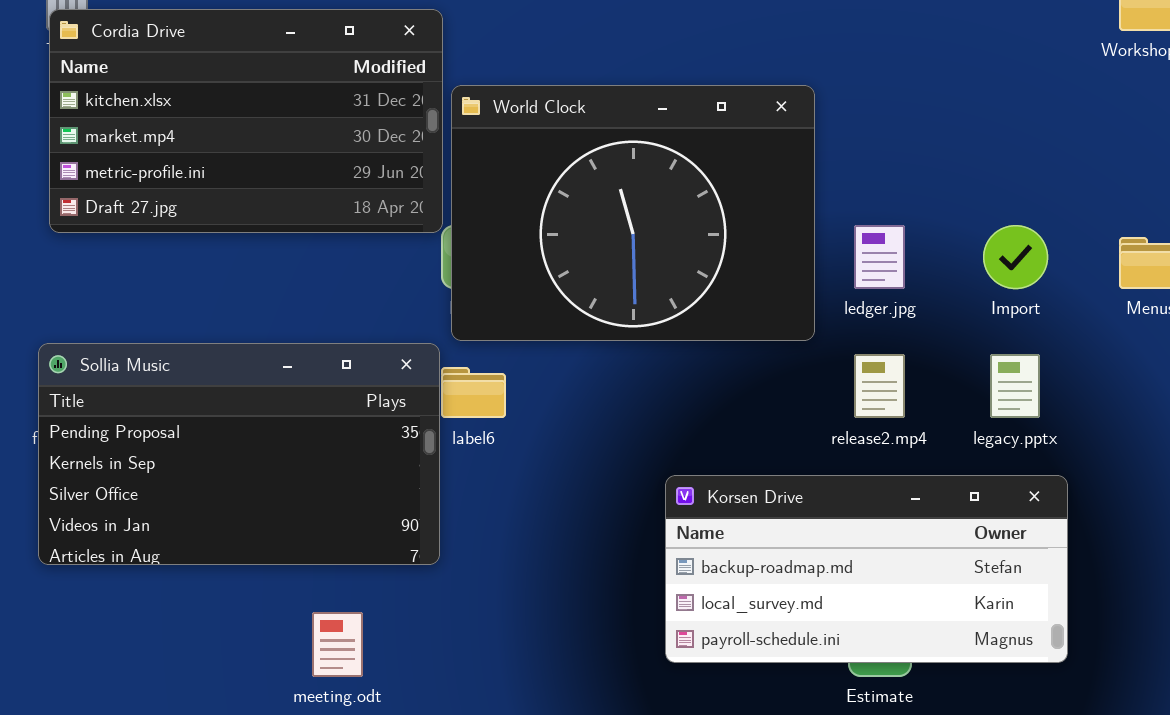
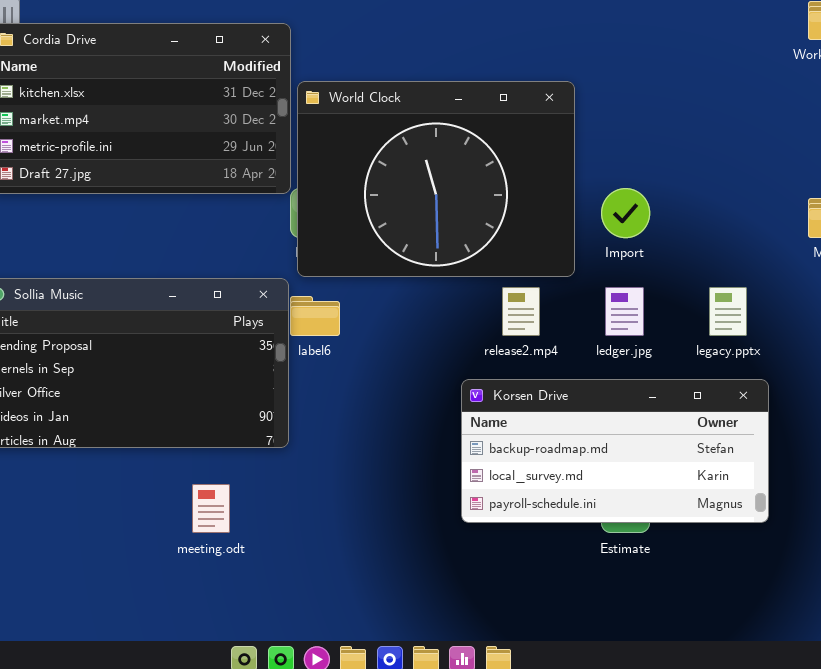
ledger.jpg: [854,225,905,289] -> [605,287,644,336], moved
Import: [983,225,1048,289] -> [601,188,650,238], moved
release2.mp4: [854,354,905,418] -> [502,287,540,336], moved

